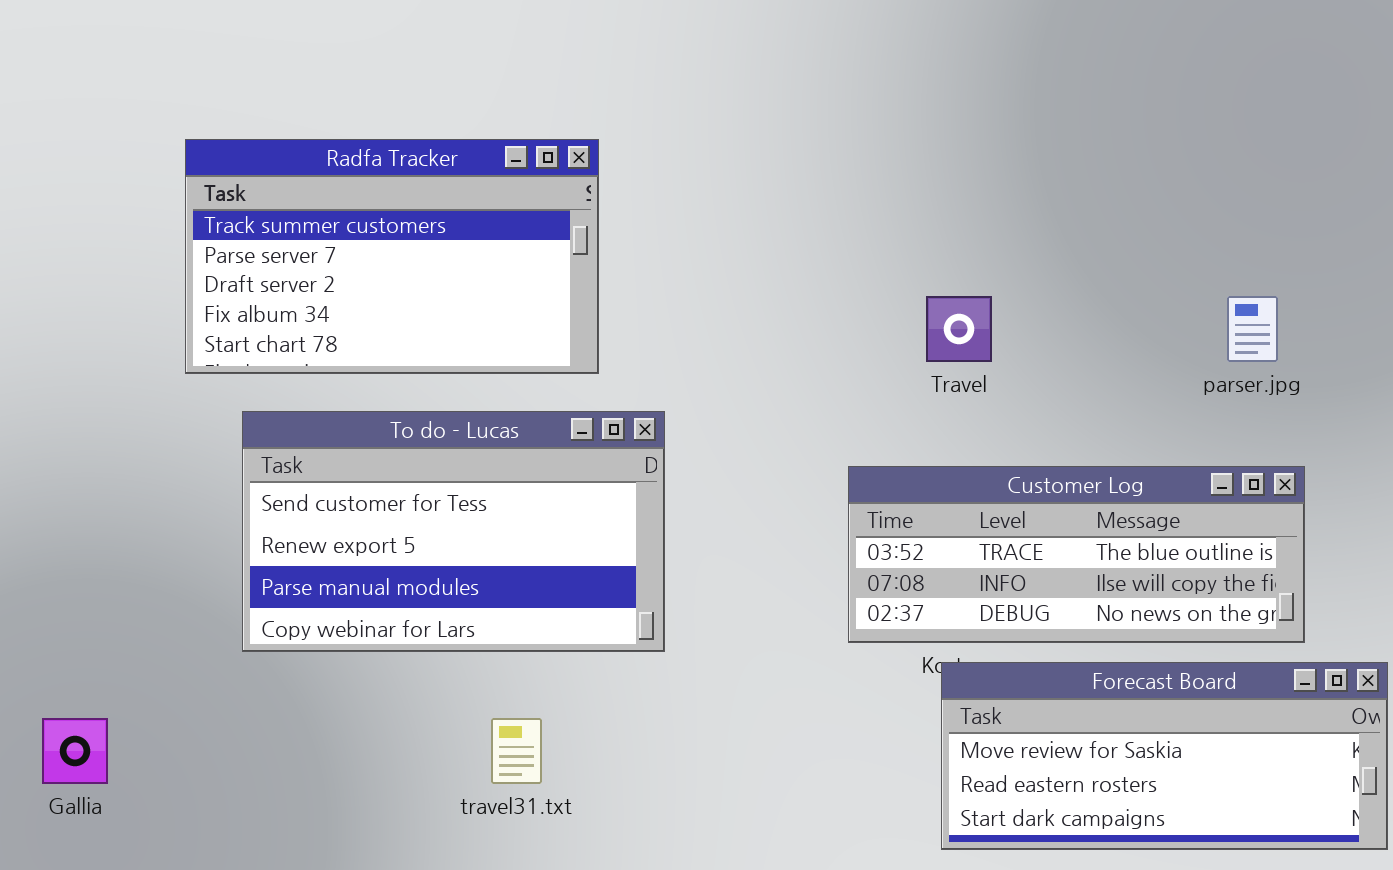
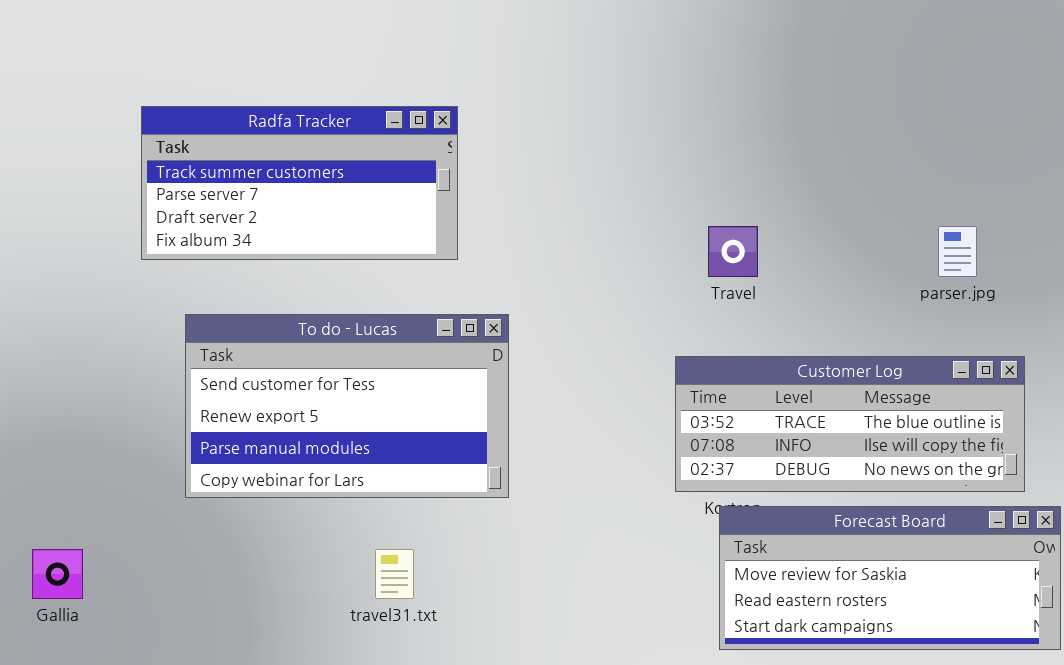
Radfa Tracker: [185,139,599,374] -> [141,106,458,260], resized
Customer Log: [848,466,1305,643] -> [675,356,1025,492], moved

